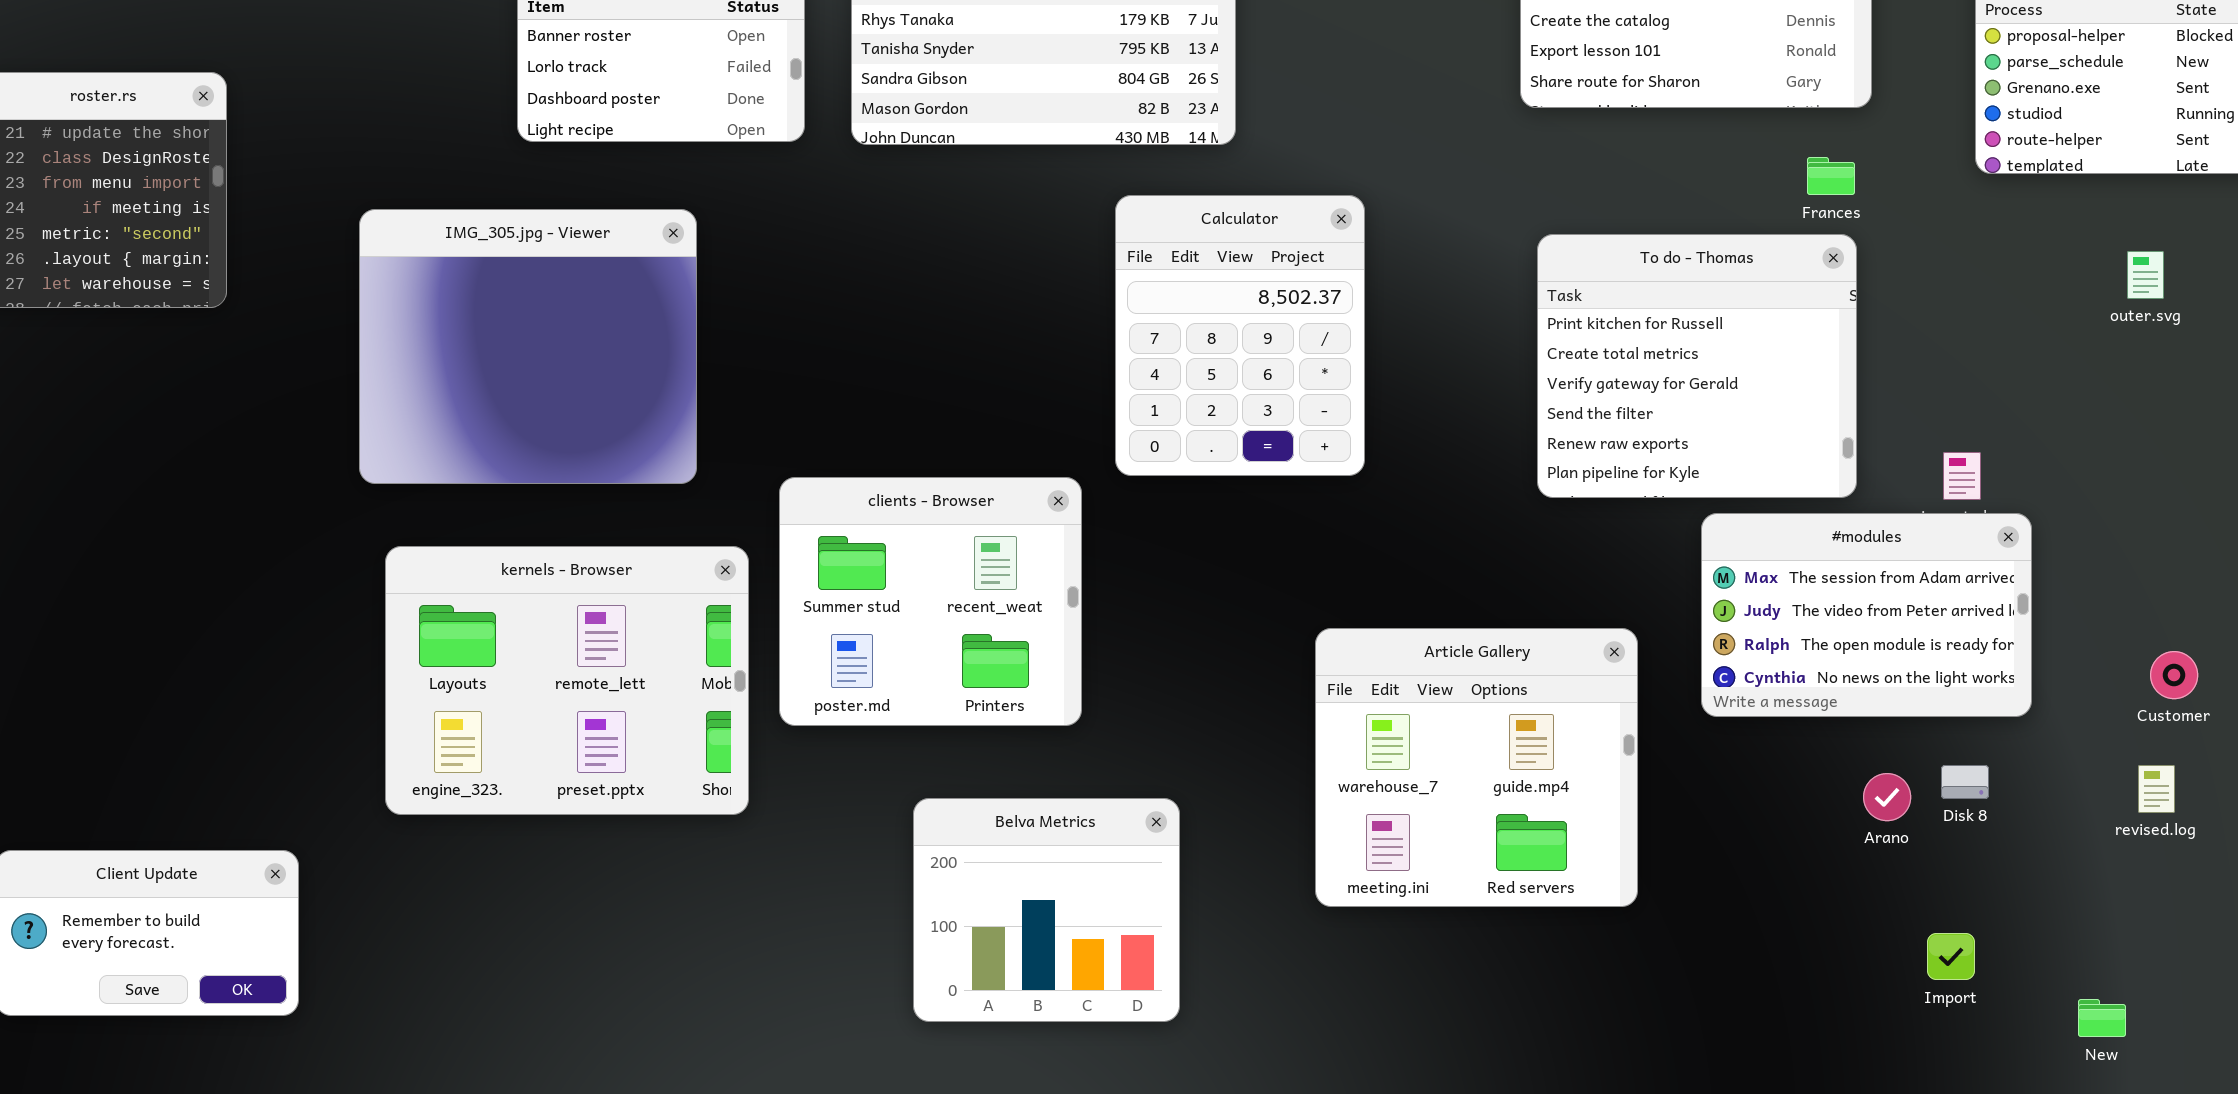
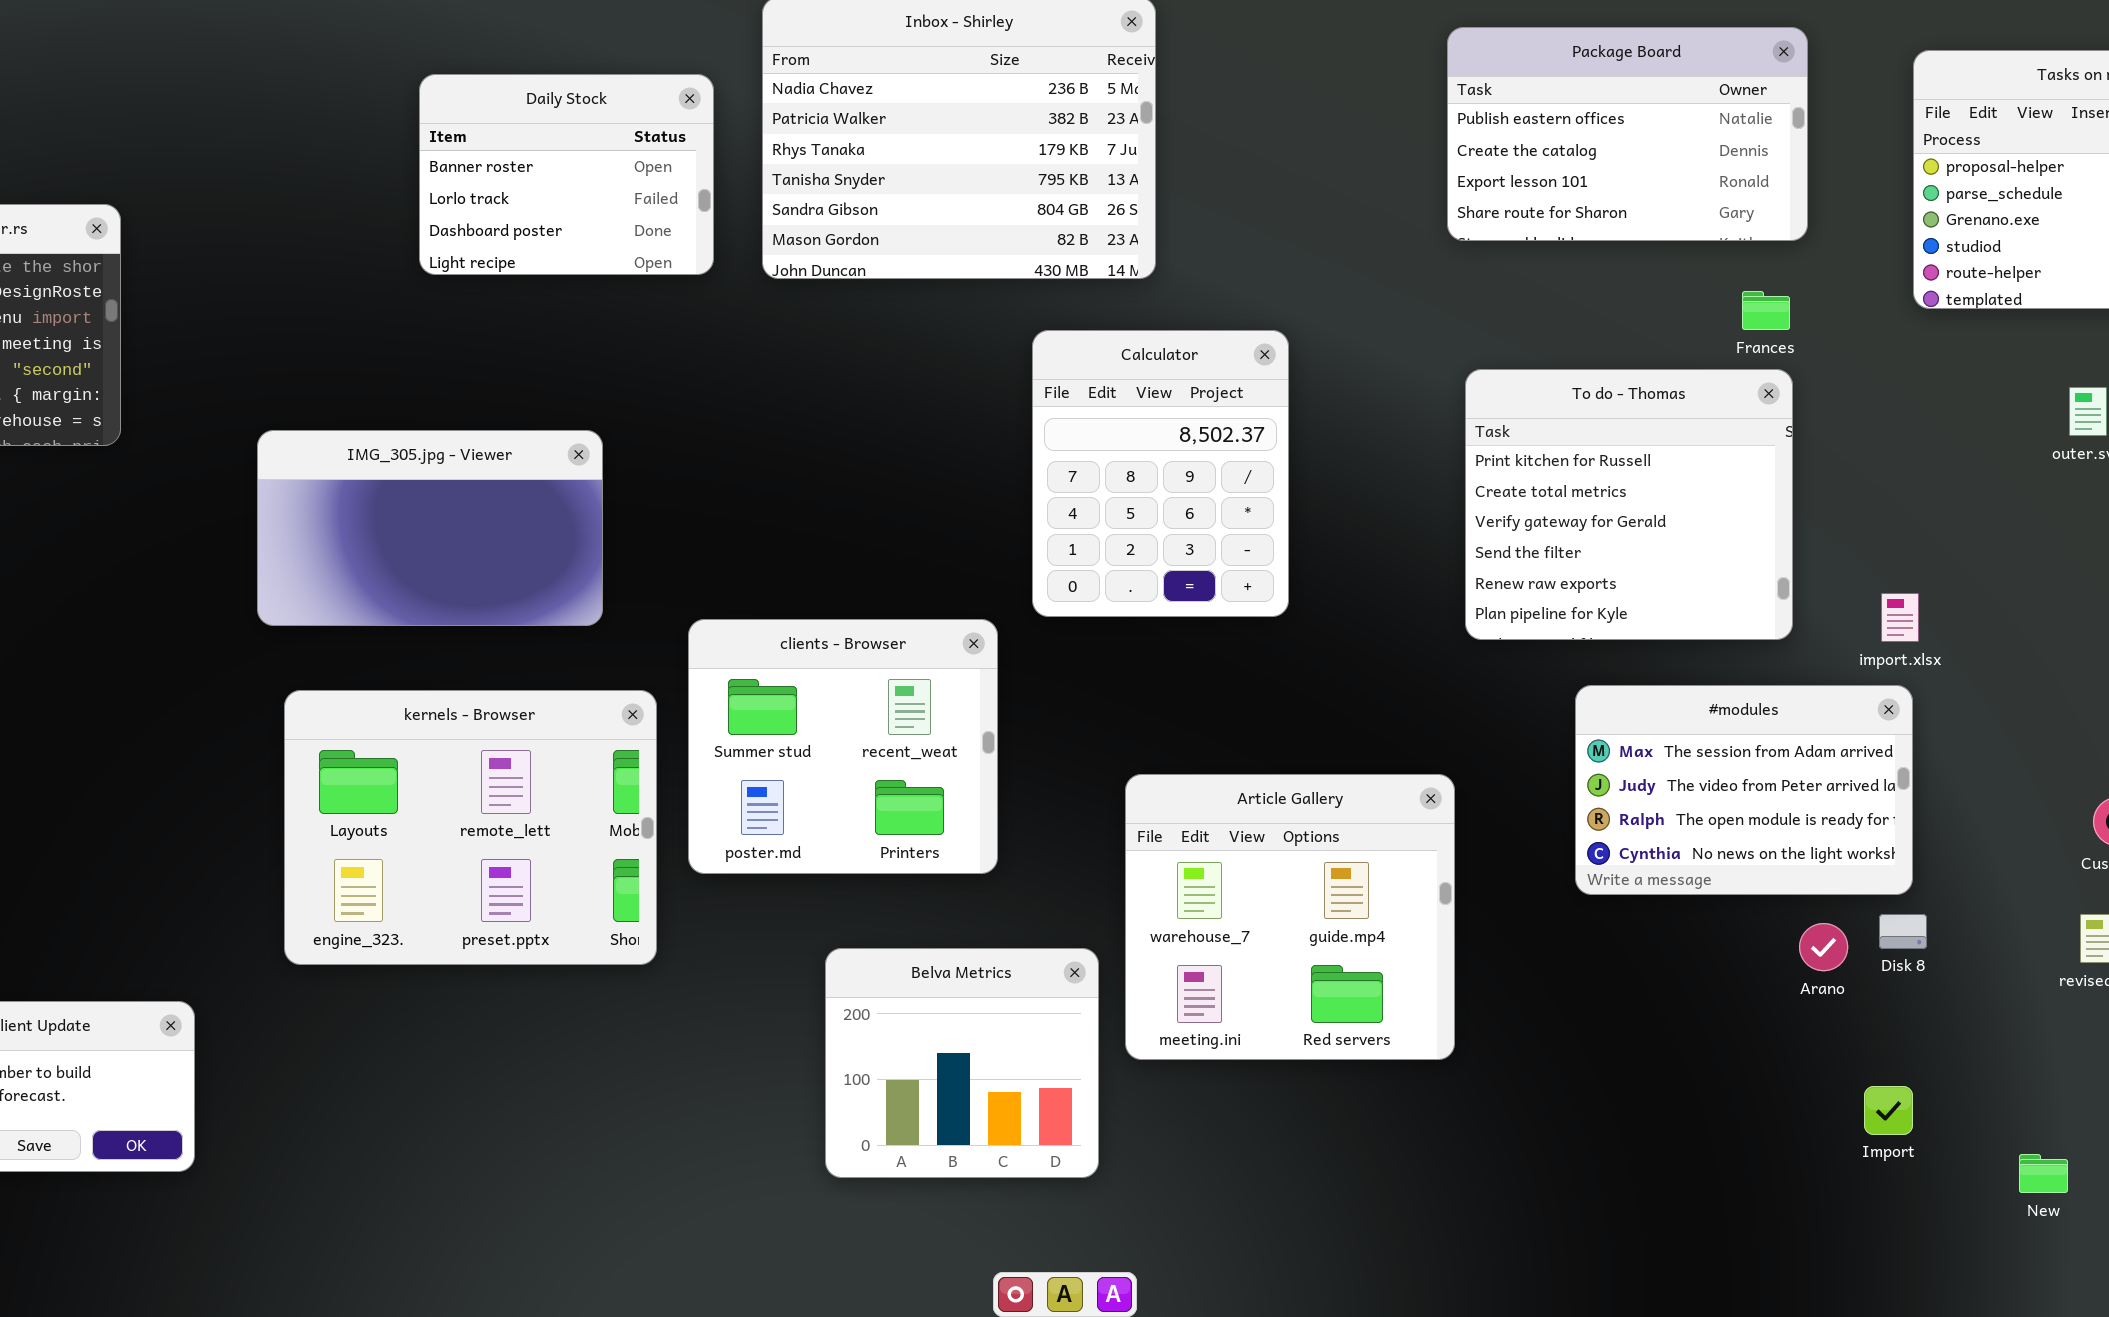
IMG_305.jpg - Viewer: [359,209,697,484] -> [257,430,603,626], resized
#modules: [1701,513,2032,717] -> [1575,685,1913,895], moved
Article Gallery: [1315,628,1638,907] -> [1125,774,1455,1060], moved

